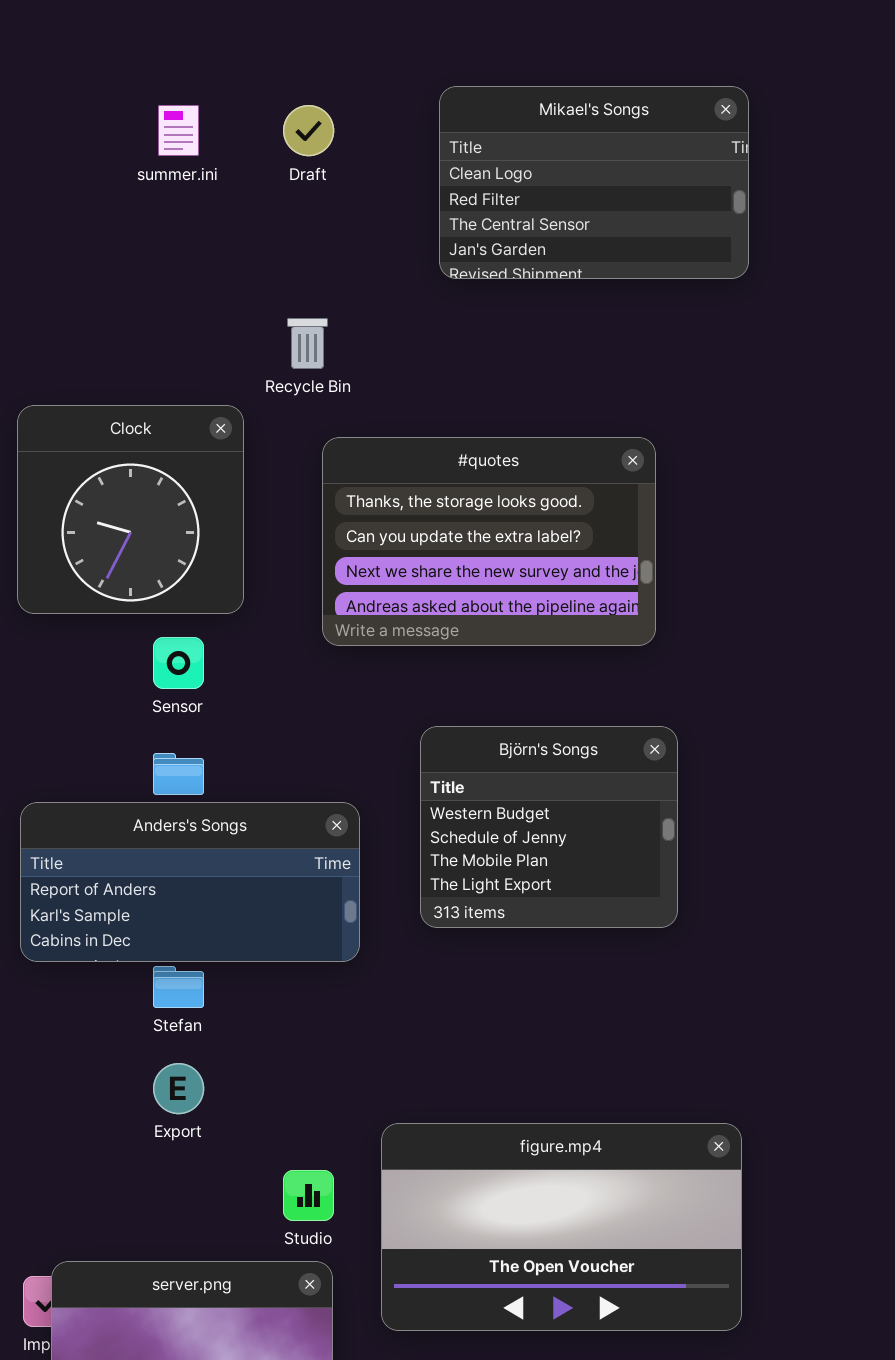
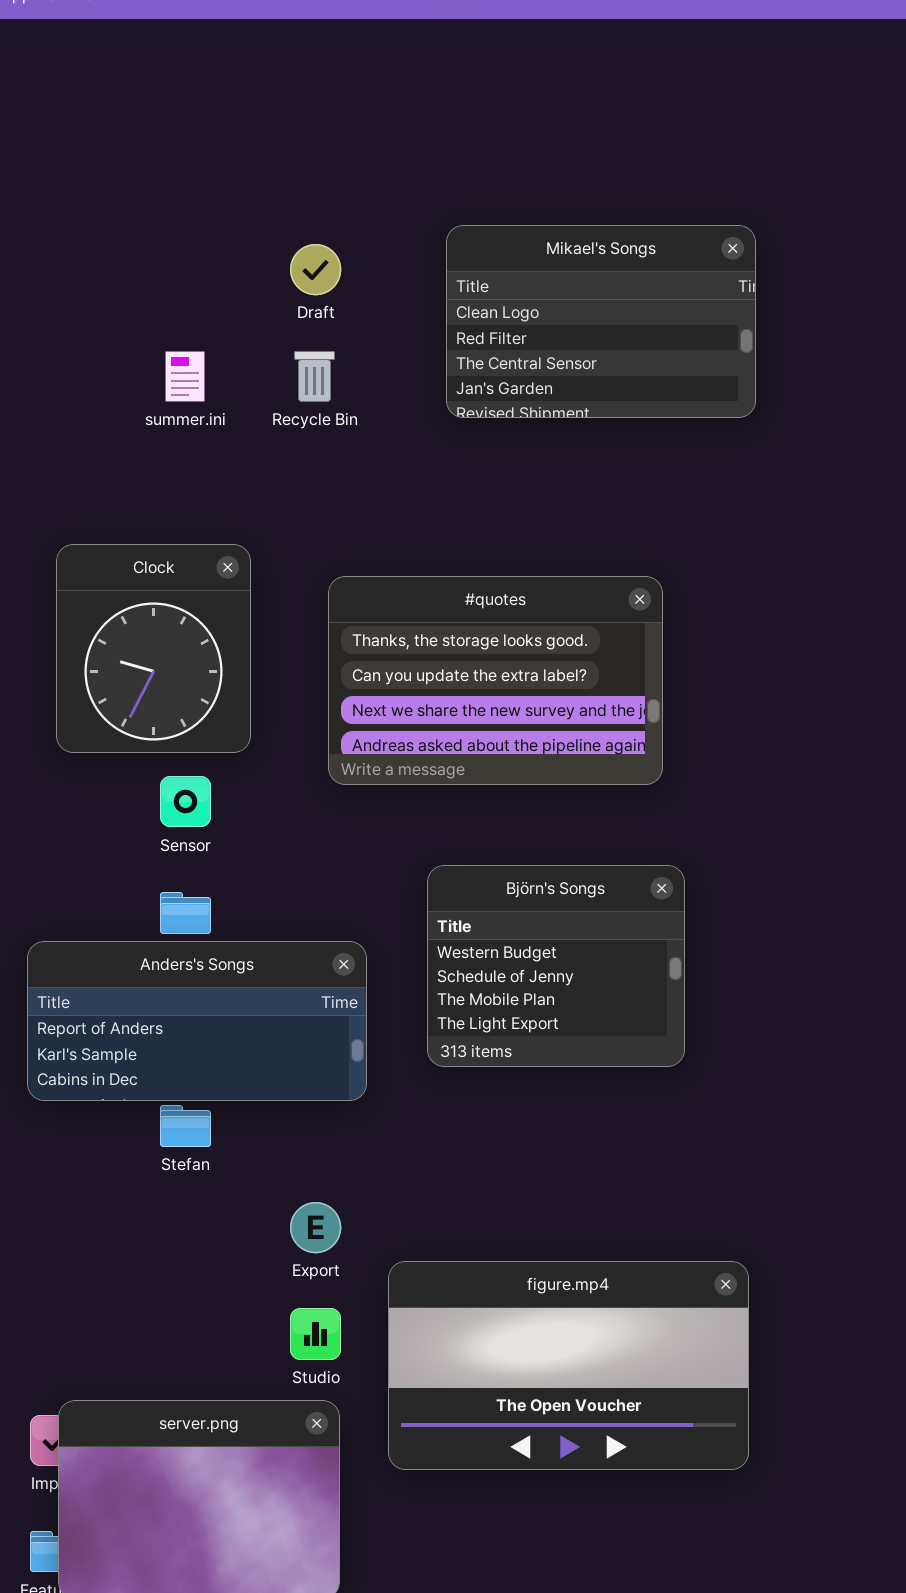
summer.ini: [158,105,199,156] -> [165,351,205,402], moved
Recycle Bin: [287,318,328,369] -> [294,351,335,402], moved
Clock: [17,405,244,614] -> [56,544,251,753], resized
Export: [153,1063,204,1114] -> [290,1202,341,1253], moved

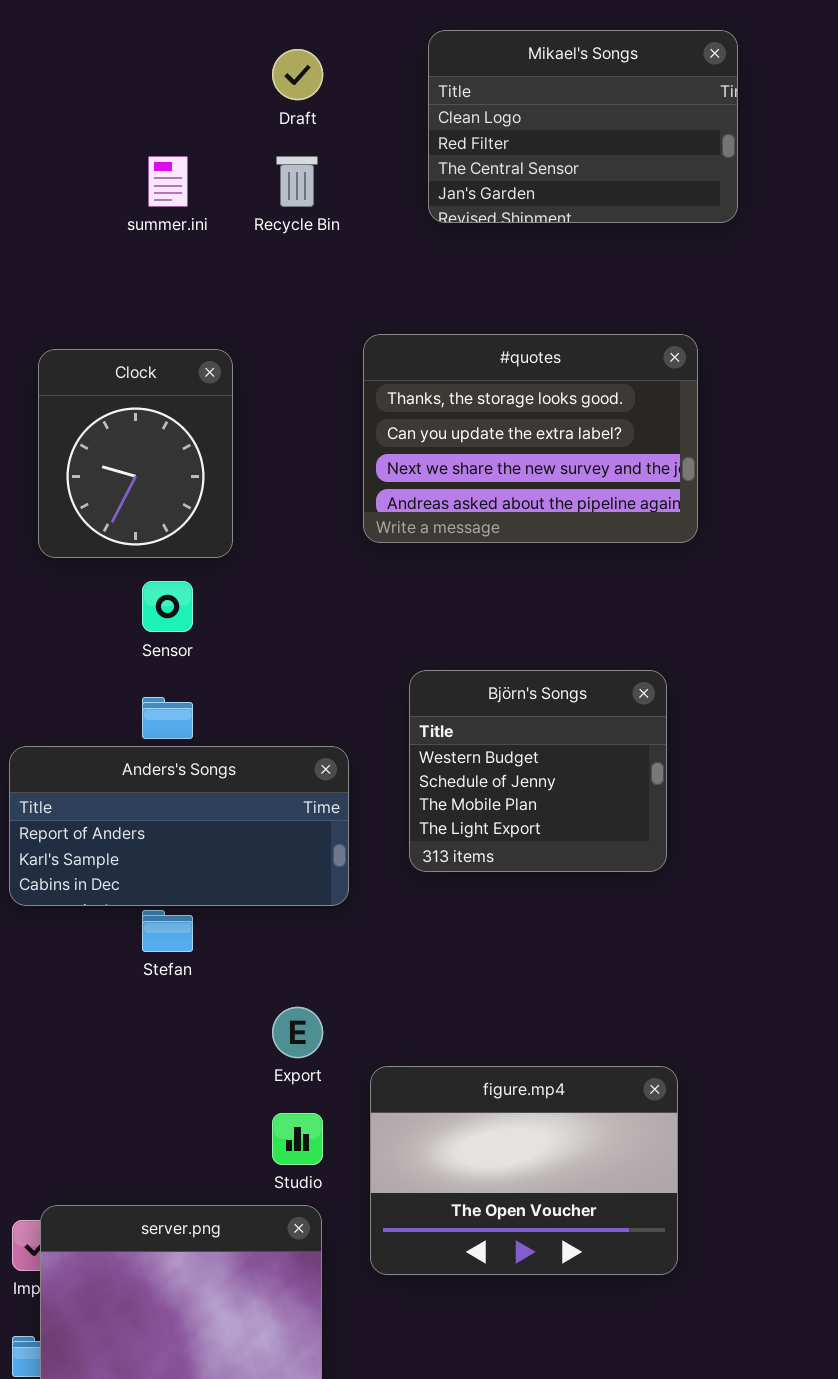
#quotes: [328,576,663,785] -> [363,334,698,543], moved
figure.mp4: [388,1261,749,1470] -> [370,1066,678,1275], resized

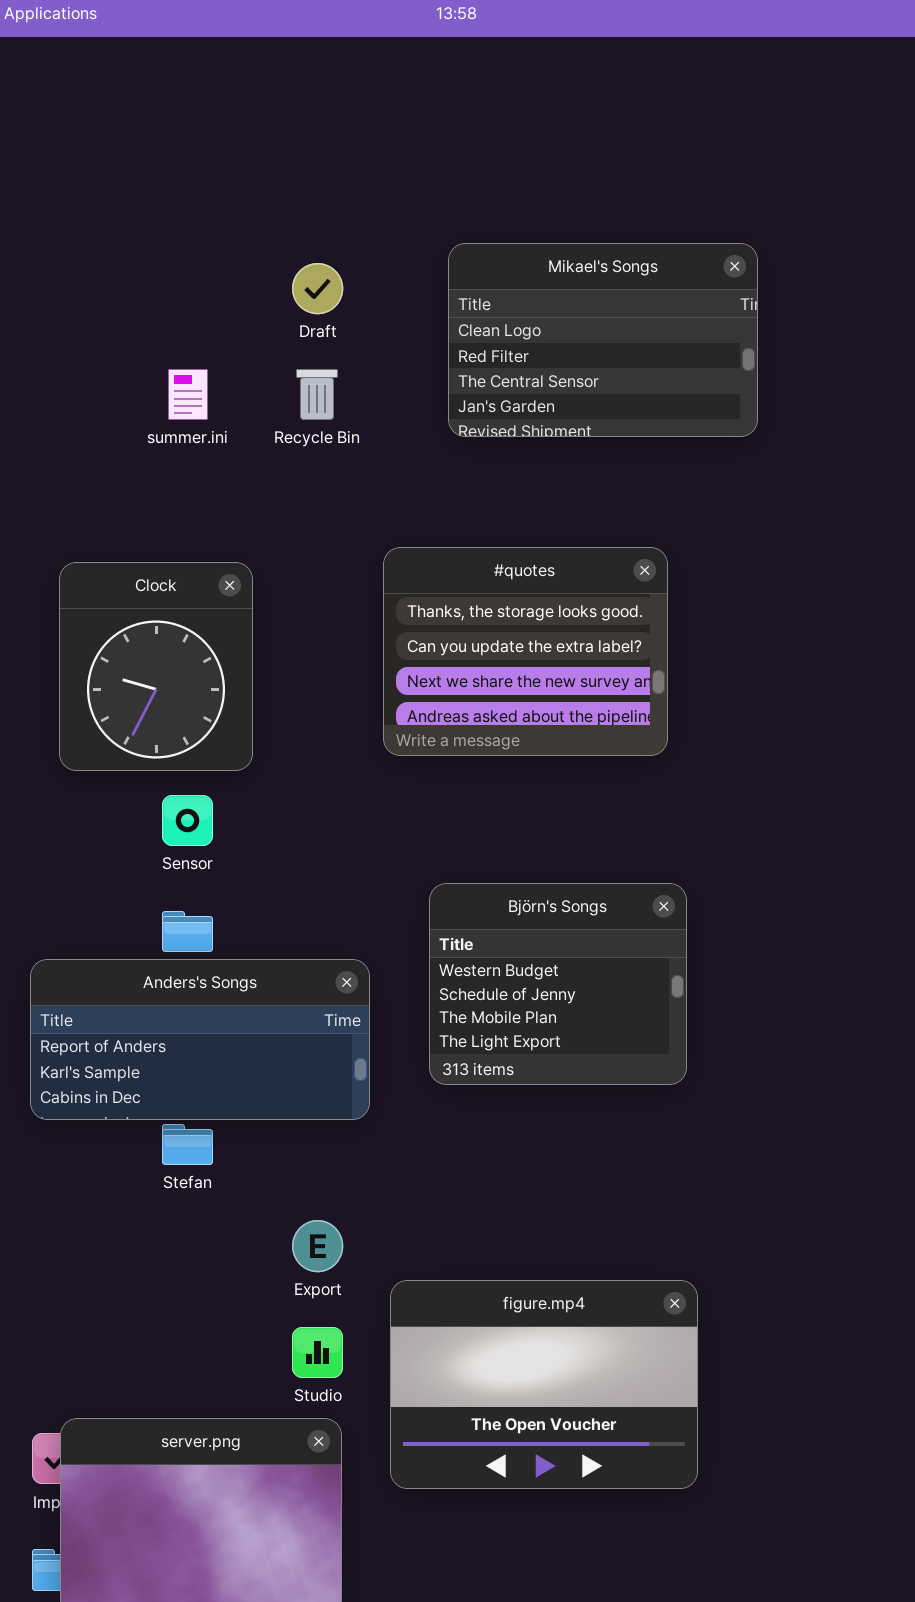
#quotes: [363,334,698,543] -> [383,547,668,756], resized

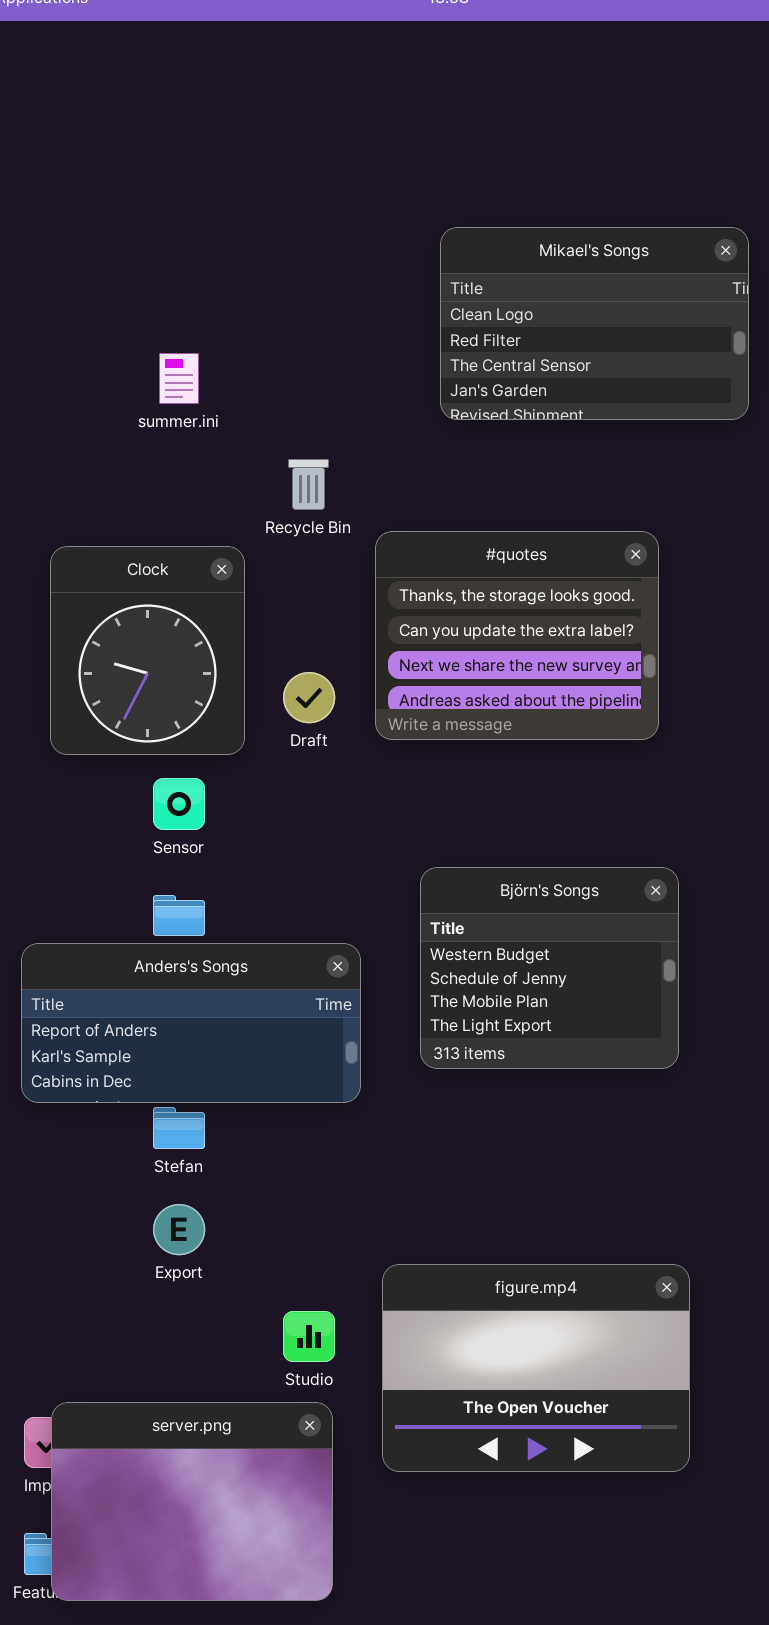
Draft: [292,263,343,314] -> [283,672,335,723], moved
Recycle Bin: [296,369,338,420] -> [288,459,329,510], moved
Export: [292,1220,343,1272] -> [153,1204,205,1255], moved

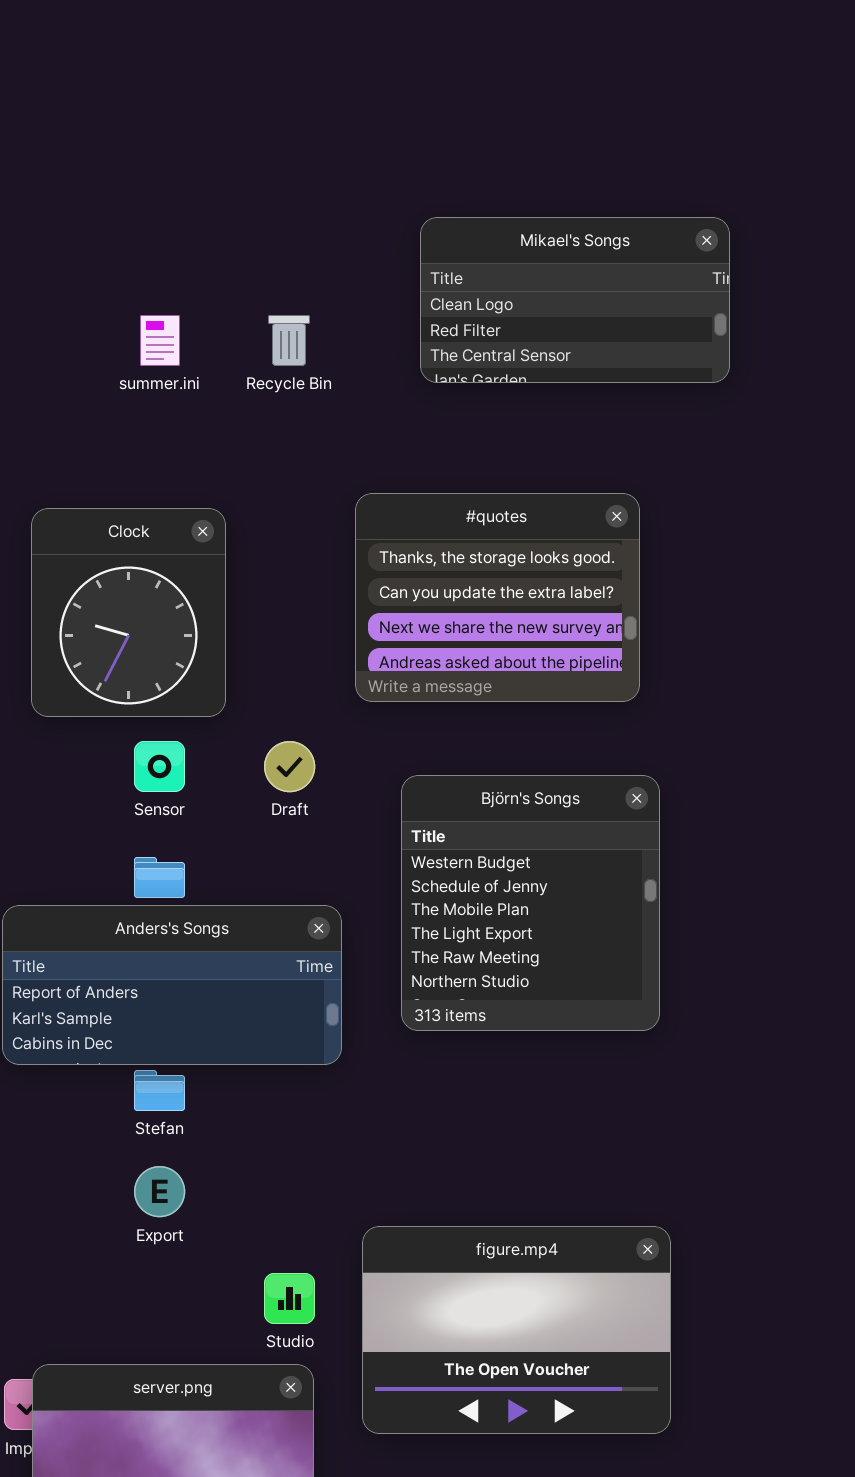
Mikael's Songs: [440,227,749,420] -> [420,217,730,383], resized
Recycle Bin: [288,459,329,510] -> [268,315,310,366], moved
Draft: [283,672,335,723] -> [264,741,315,792], moved
Björn's Songs: [420,867,679,1069] -> [401,775,660,1031], resized

